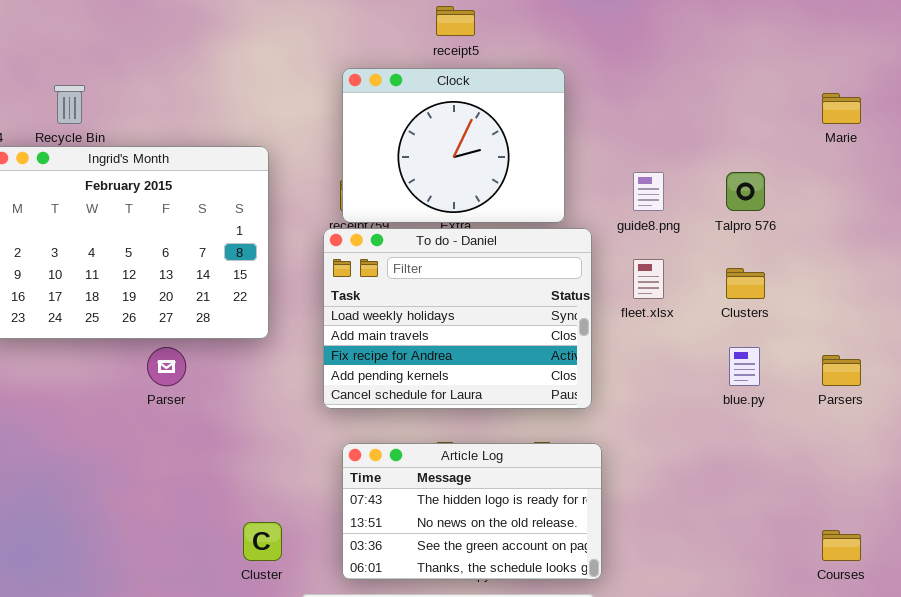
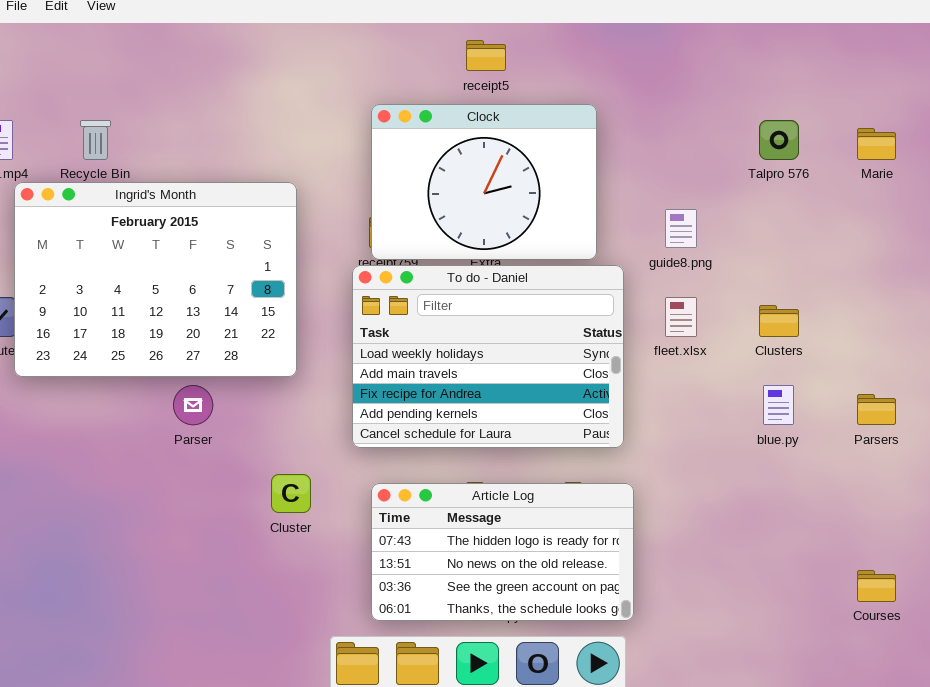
Talpro 576: [726,172,765,211] -> [759,120,799,160], moved
Cluster: [243,522,282,561] -> [271,474,311,513], moved

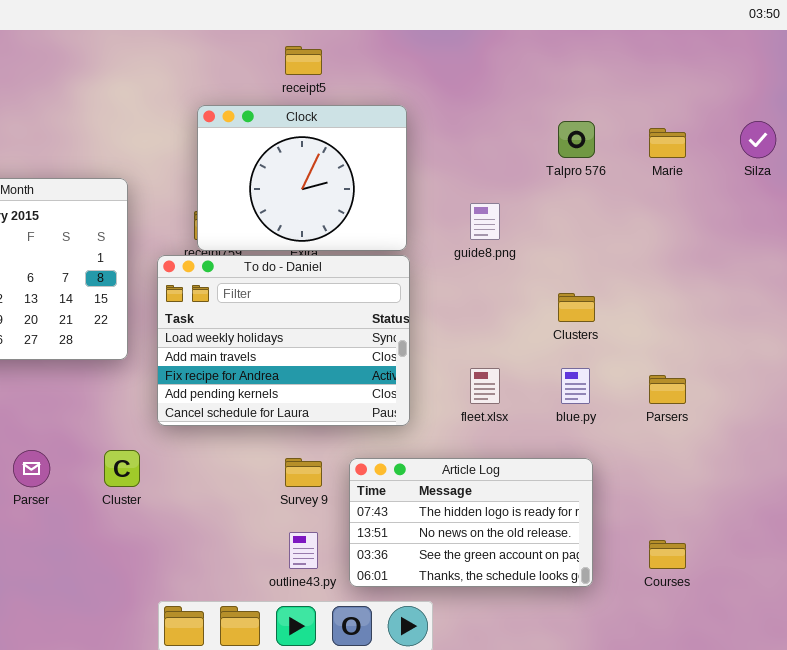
To do - Daniel: [352,265,624,448] -> [157,255,410,426], moved
fleet.xlsx: [665,297,697,337] -> [470,368,500,404], moved
Parser: [173,385,213,425] -> [13,450,50,487], moved
Article Log: [371,483,634,621] -> [349,458,593,587], moved

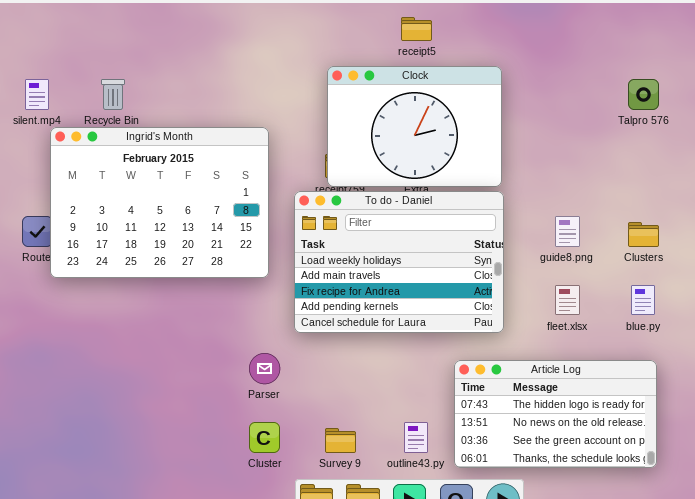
guide8.png: [470,203,500,240] -> [555,216,580,247], moved
Parser: [13,450,50,487] -> [249,353,280,384], moved
Cluster: [104,450,140,487] -> [249,422,280,453], moved
Survey 9: [285,458,322,487] -> [325,428,356,453], moved

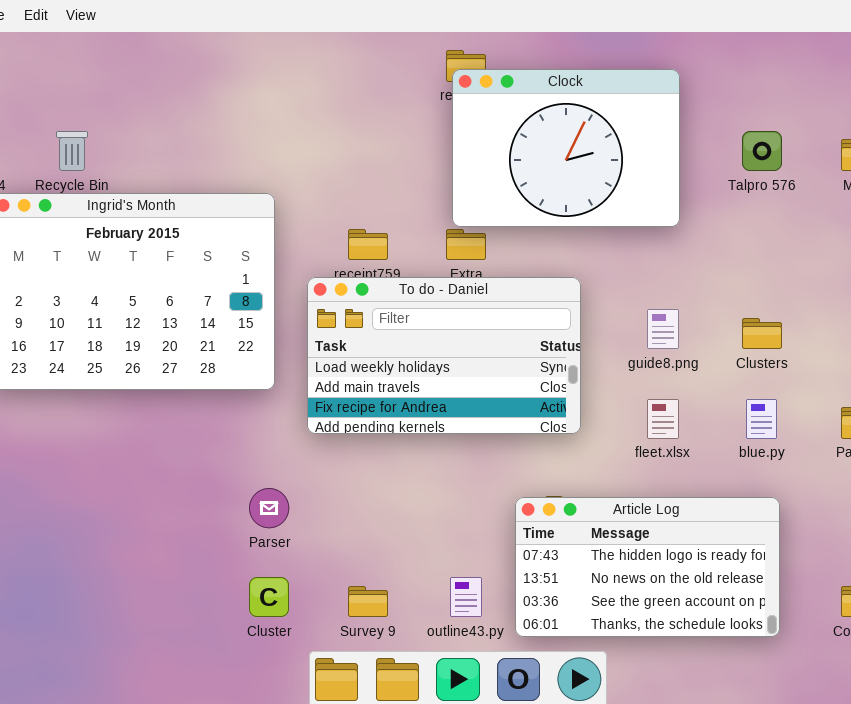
Clock: [327,66,502,187] -> [452,69,680,227], moved
To do - Daniel: [294,191,504,333] -> [307,277,581,434], resized

